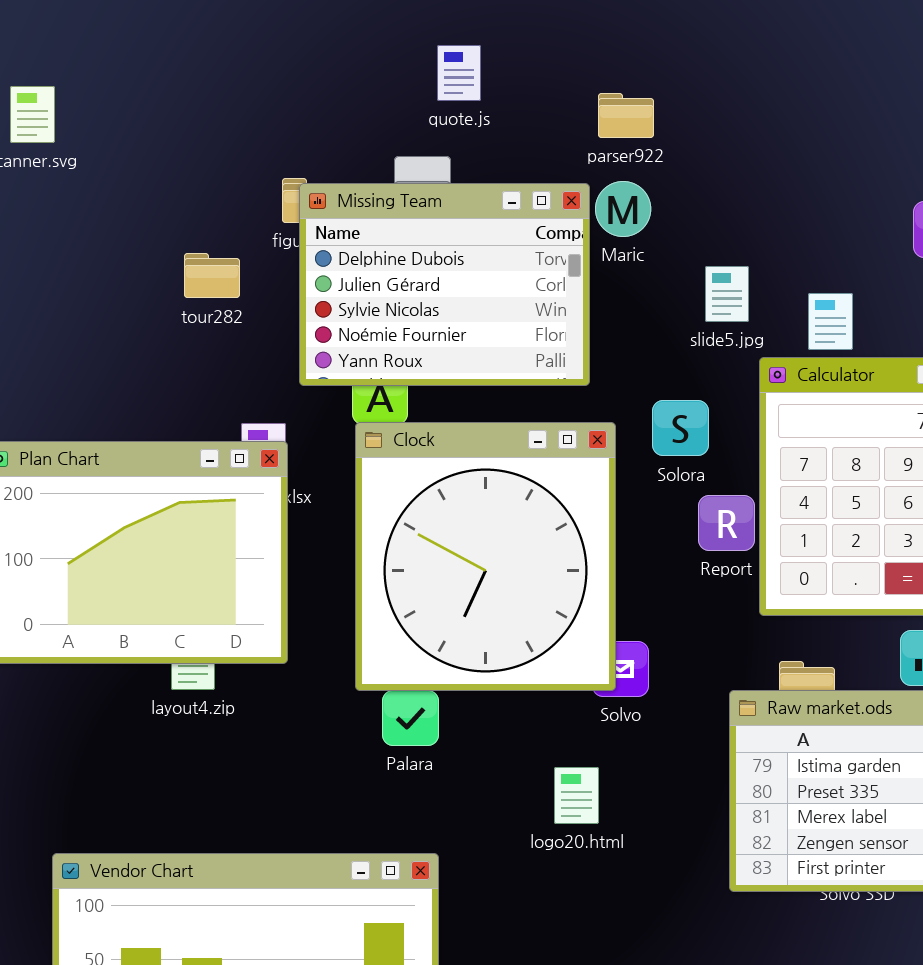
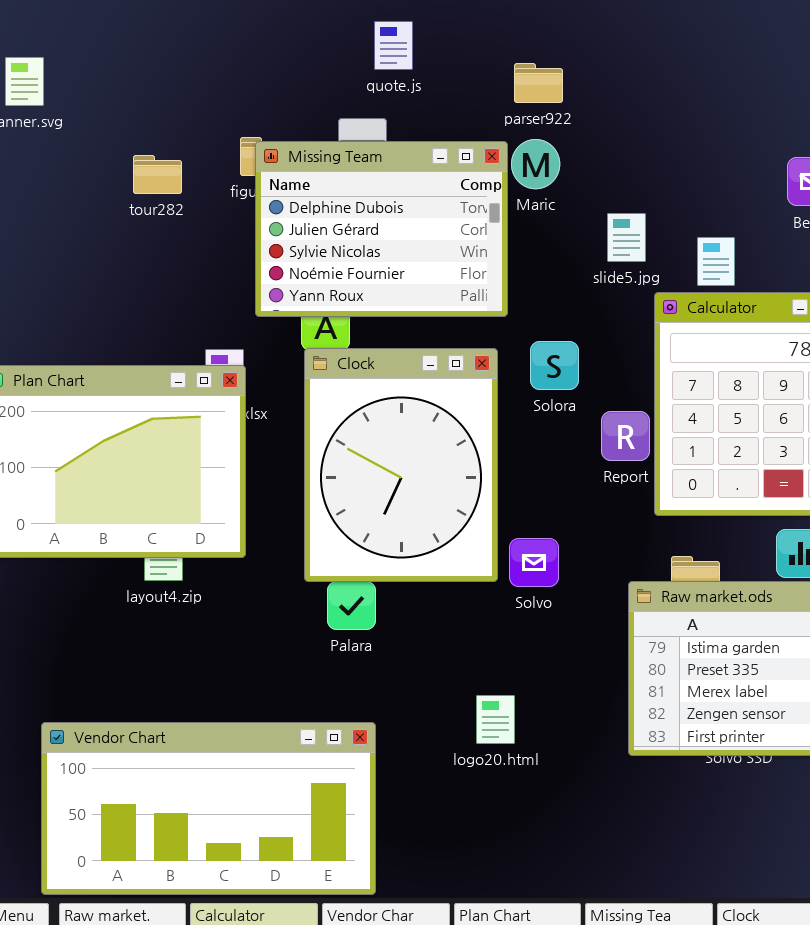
tour282: [184,253,240,298] -> [133,155,182,194], moved
Solora: [652,400,709,456] -> [530,341,579,390], moved
Clock: [355,422,616,691] -> [304,348,498,582], resized
logo20.html: [554,767,599,824] -> [476,695,515,744], moved

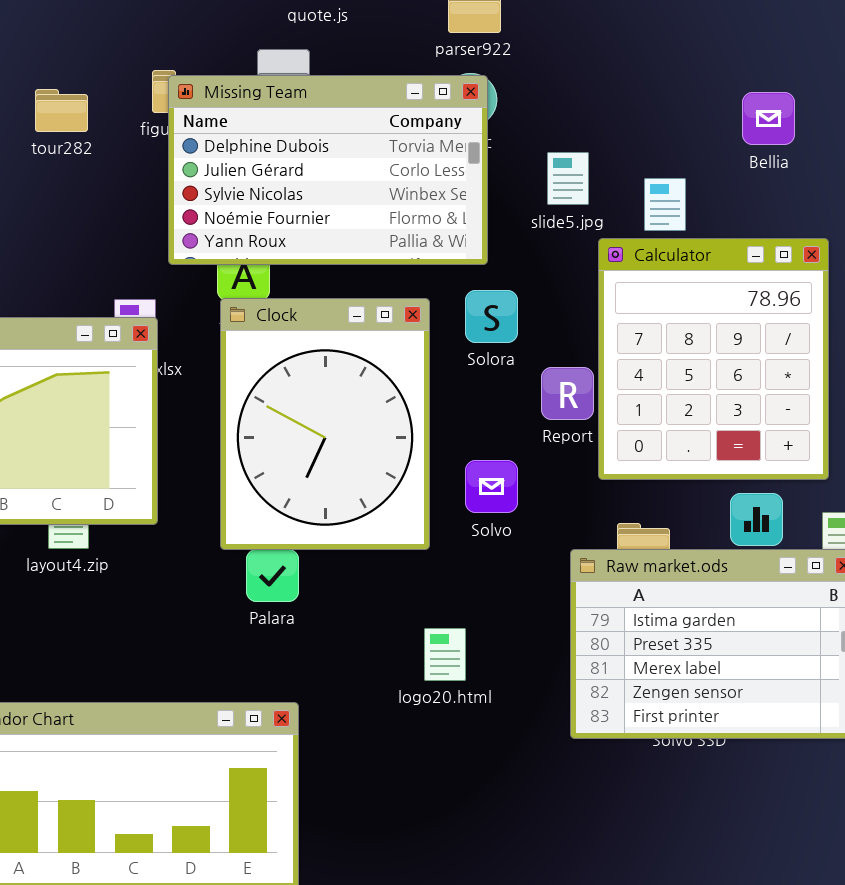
Missing Team: [255,141,508,317] -> [168,75,488,265], resized
Solvo: [509,538,559,587] -> [465,460,518,513], moved
logo20.html: [476,695,515,744] -> [424,628,466,681], moved

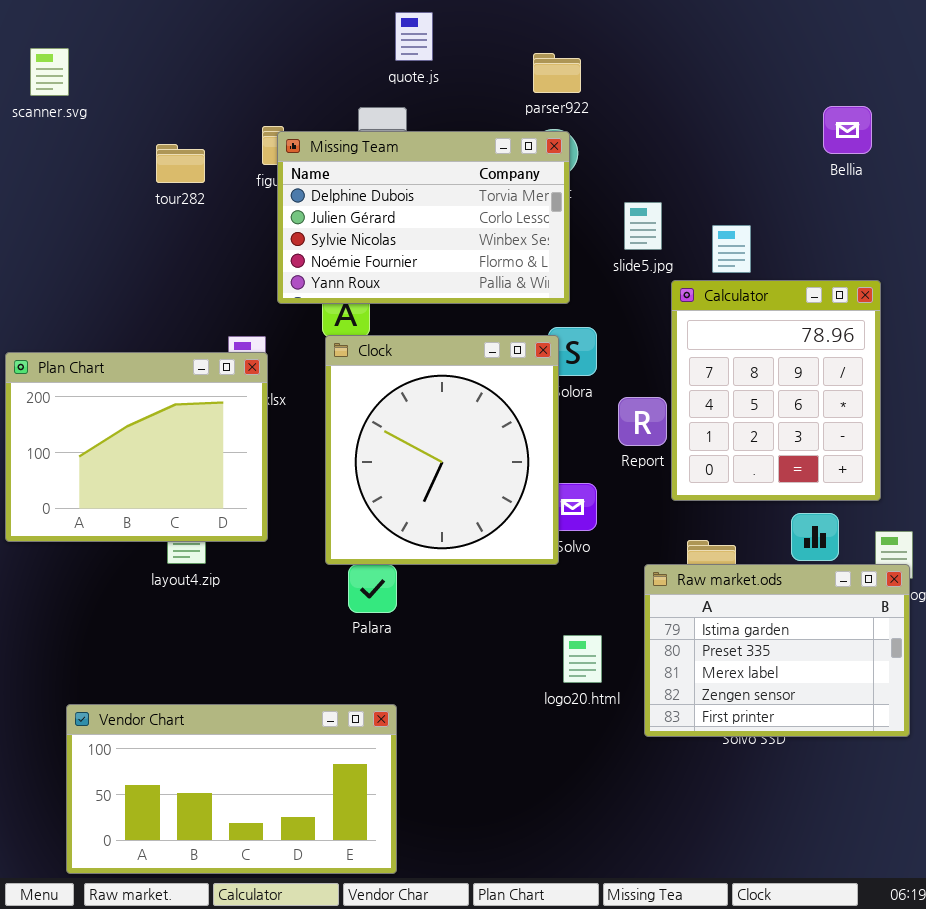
Bellia: [742,92,795,145] -> [823,106,872,154], moved
Clock: [220,298,430,550] -> [325,335,559,565], resized
logo20.html: [424,628,466,681] -> [563,635,602,683], moved

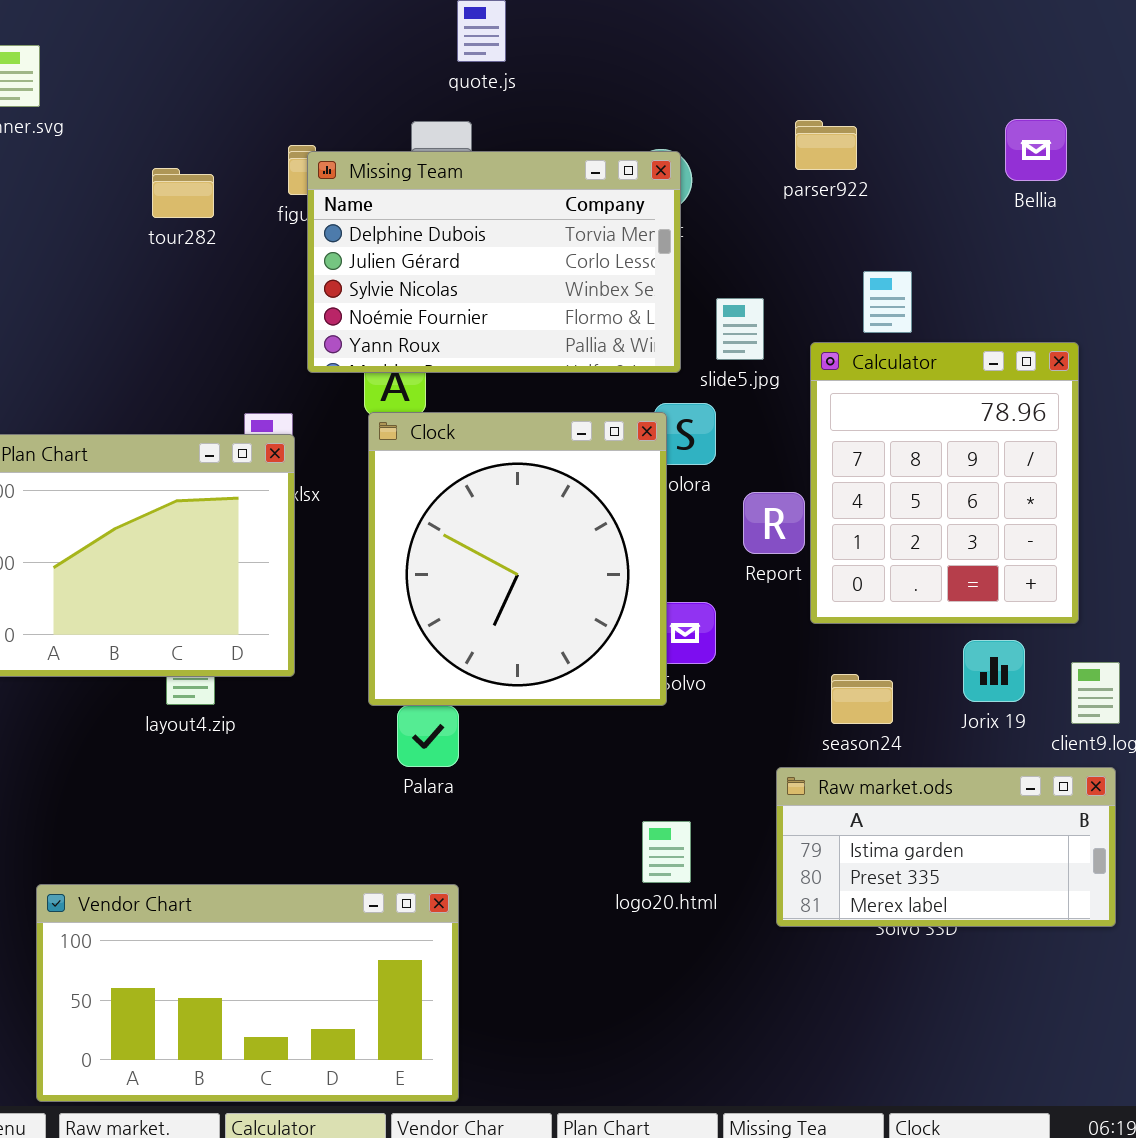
parser922: [533,53,581,93] -> [795,120,857,170], moved
slide5.jpg: [624,202,662,250] -> [716,298,764,360], moved
Raw market.ods: [644,564,910,737] -> [776,767,1116,927], resized
logo20.html: [563,635,602,683] -> [642,821,691,883], moved

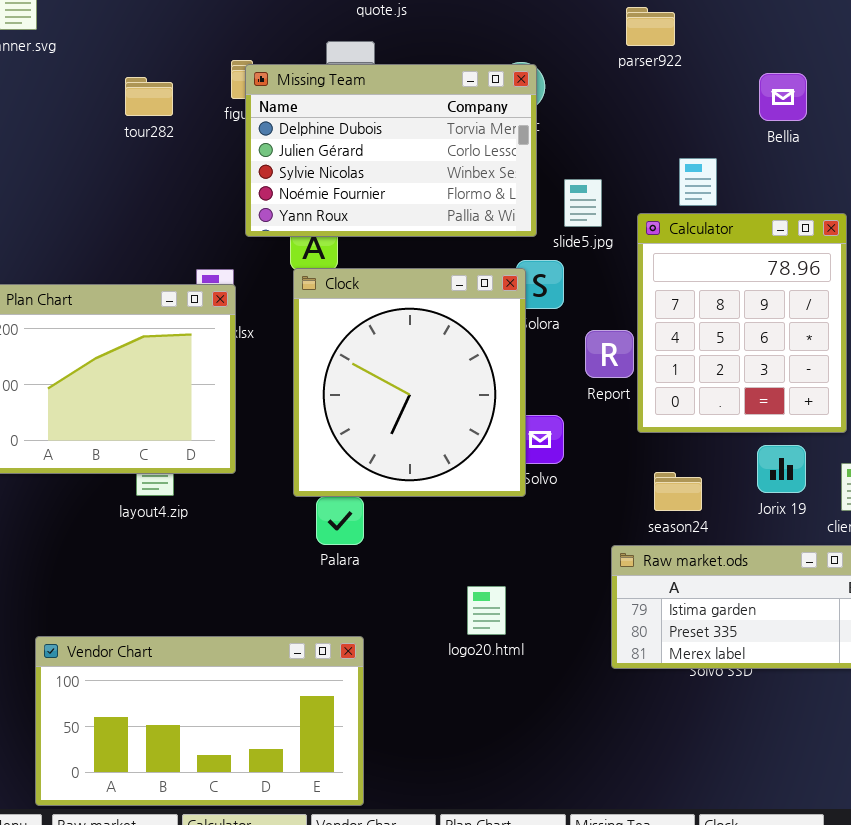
Bellia: [1005,119,1067,181] -> [759,73,807,121], moved
parser922: [795,120,857,170] -> [626,7,675,46], moved
logo20.html: [642,821,691,883] -> [467,586,506,635], moved

